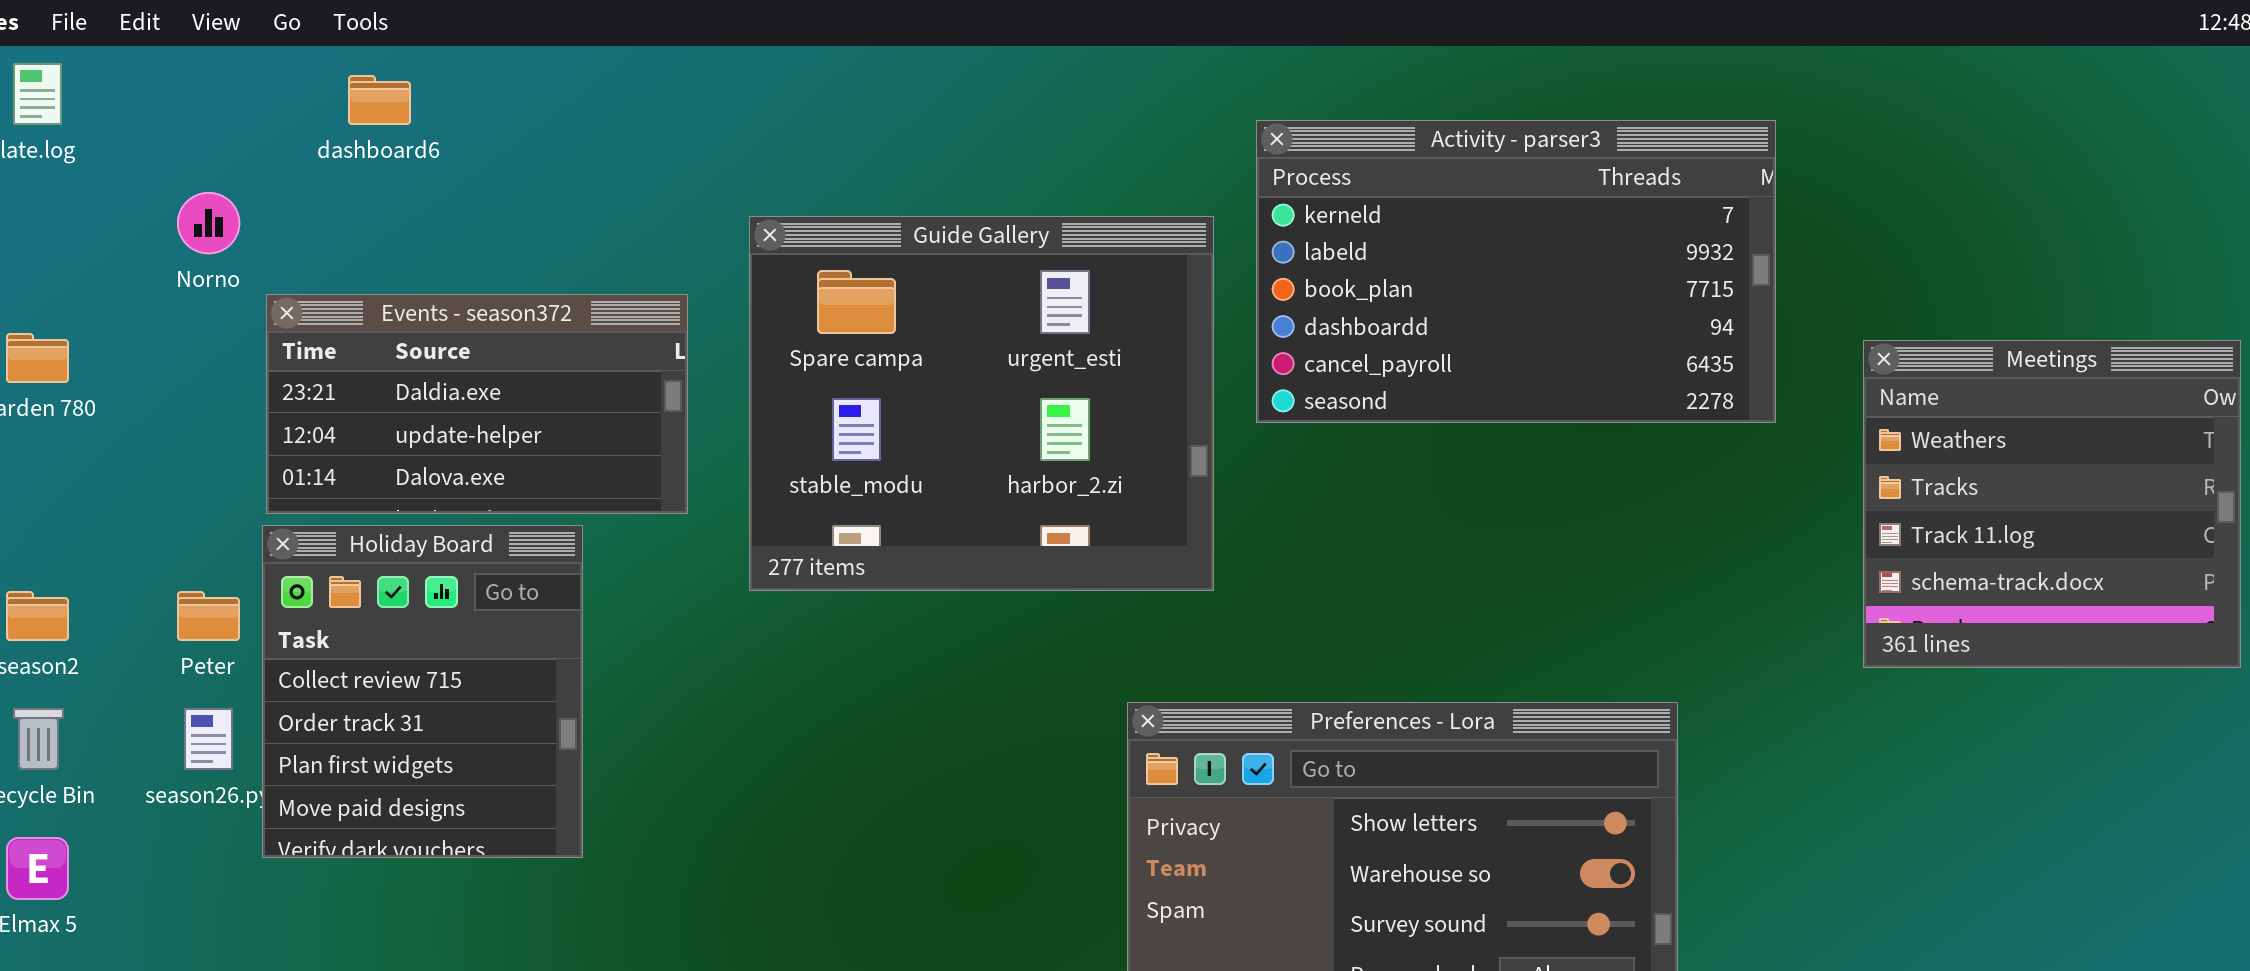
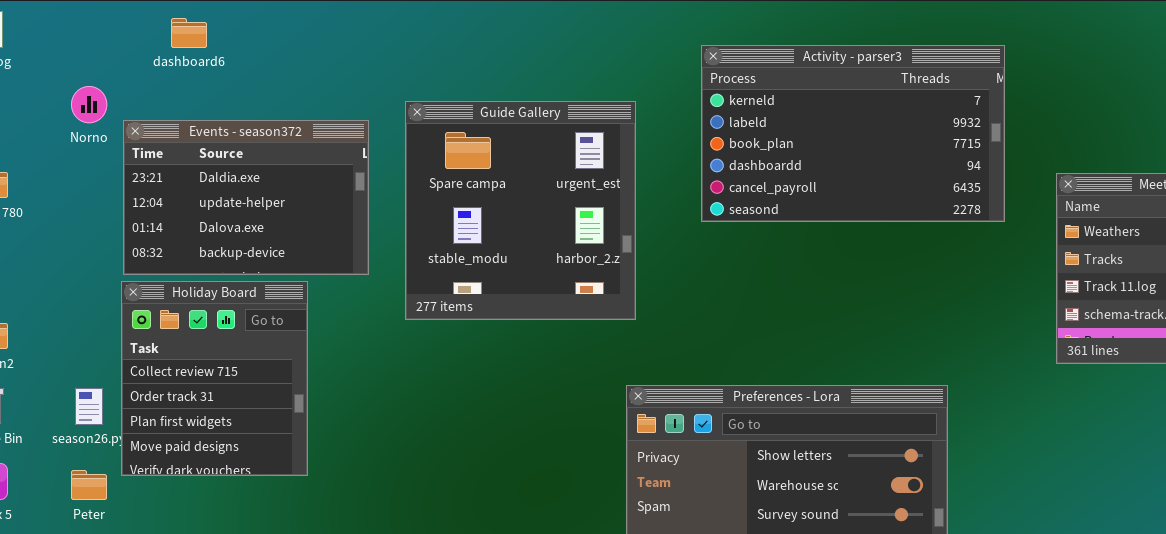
Guide Gallery: [749,216,1214,591] -> [405,101,636,320], resized
Events - season372: [266,294,688,514] -> [123,120,369,275], resized
Peter: [177,591,240,641] -> [71,470,107,500], moved

